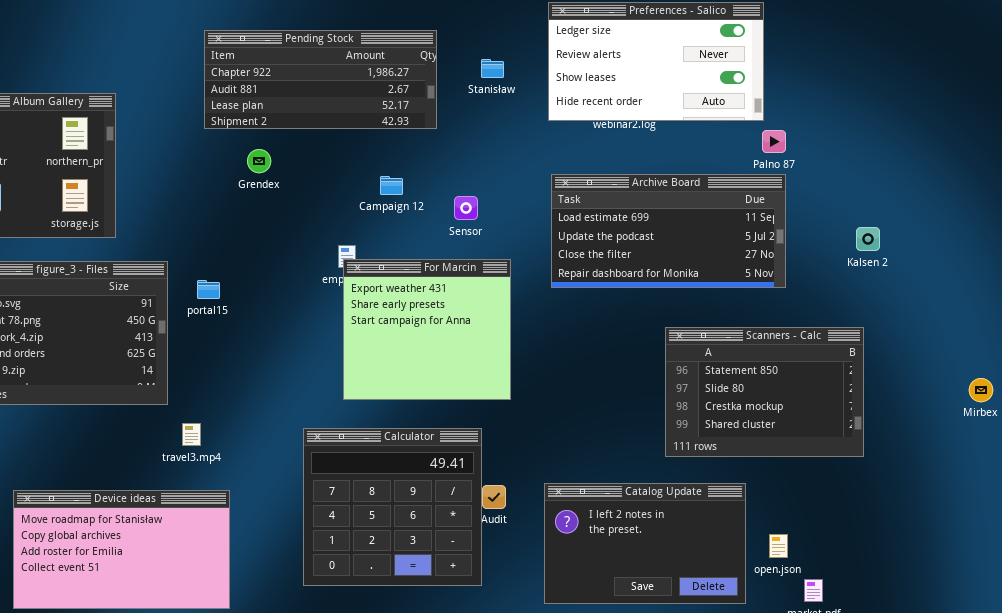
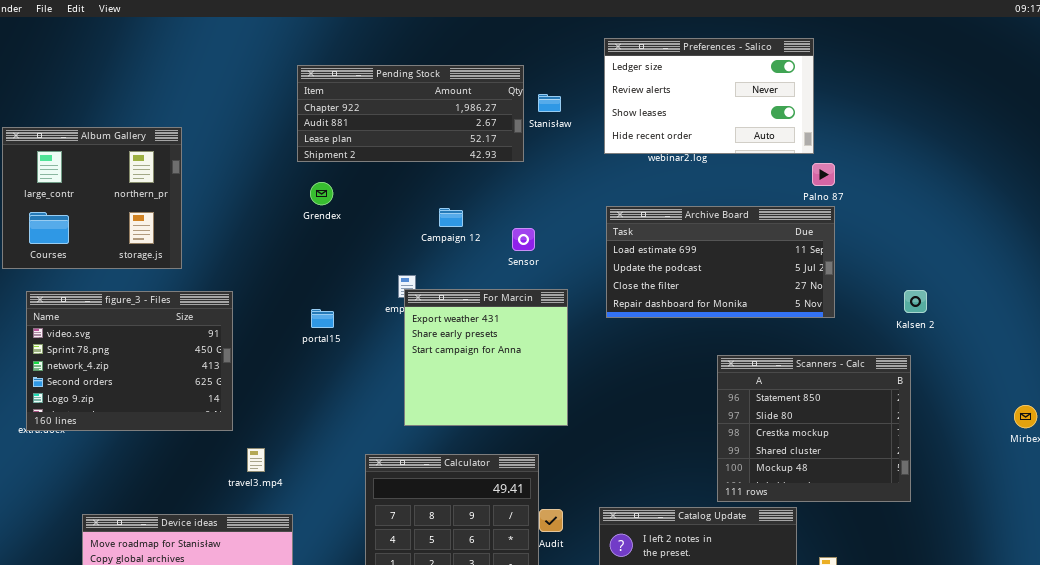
Pending Stock: [204,30,437,129] -> [297,65,524,162], moved
Kalsen 2: [856,227,880,251] -> [904,290,927,313], moved
portal15: [197,280,220,299] -> [311,309,334,328], moved
Scanners - Calc: [665,327,864,457] -> [717,355,911,502], resized

